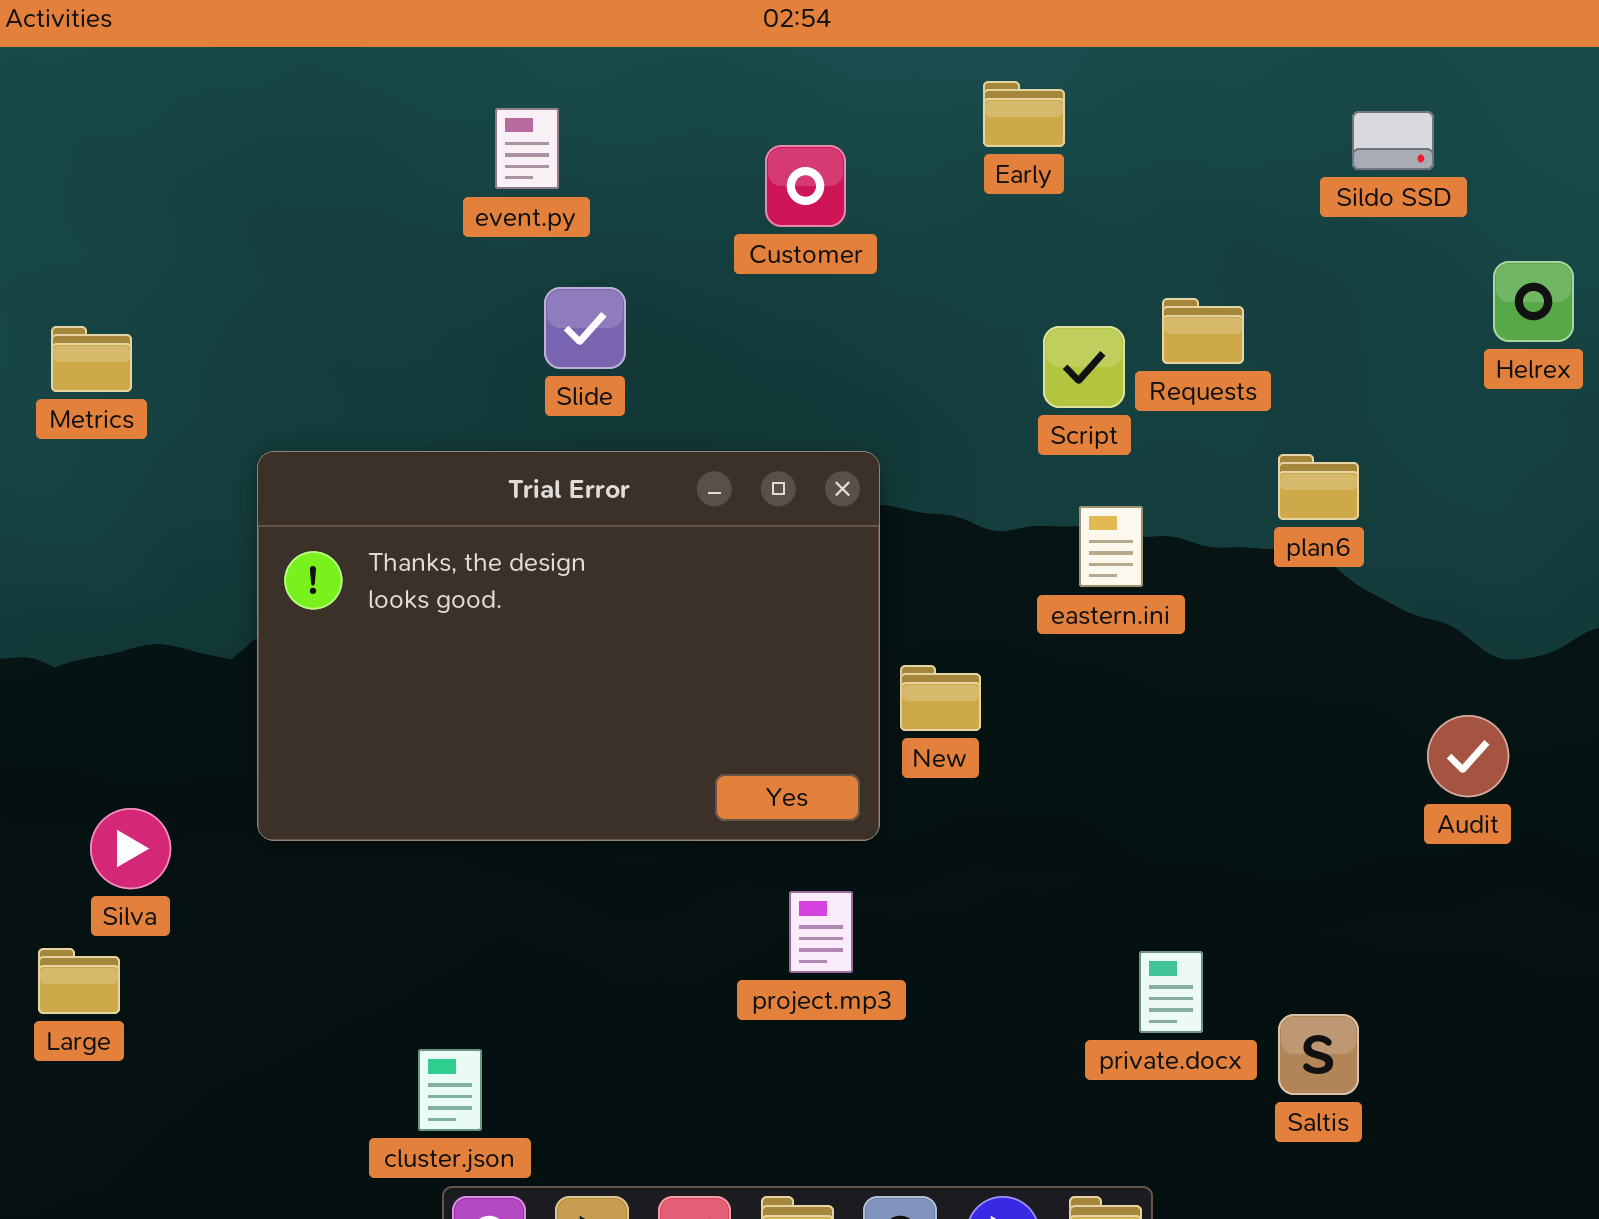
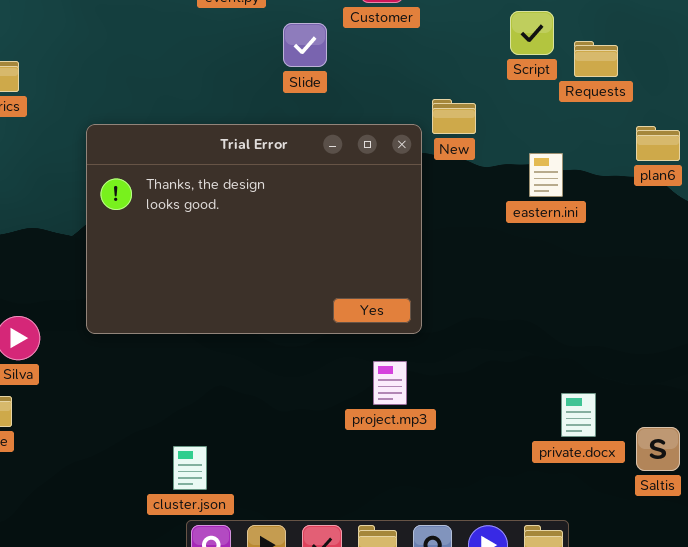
Slide: [544,287,626,369] -> [283,23,327,67], moved
Script: [1043,326,1125,408] -> [510,11,554,55], moved
New: [900,665,981,731] -> [432,99,476,134], moved

